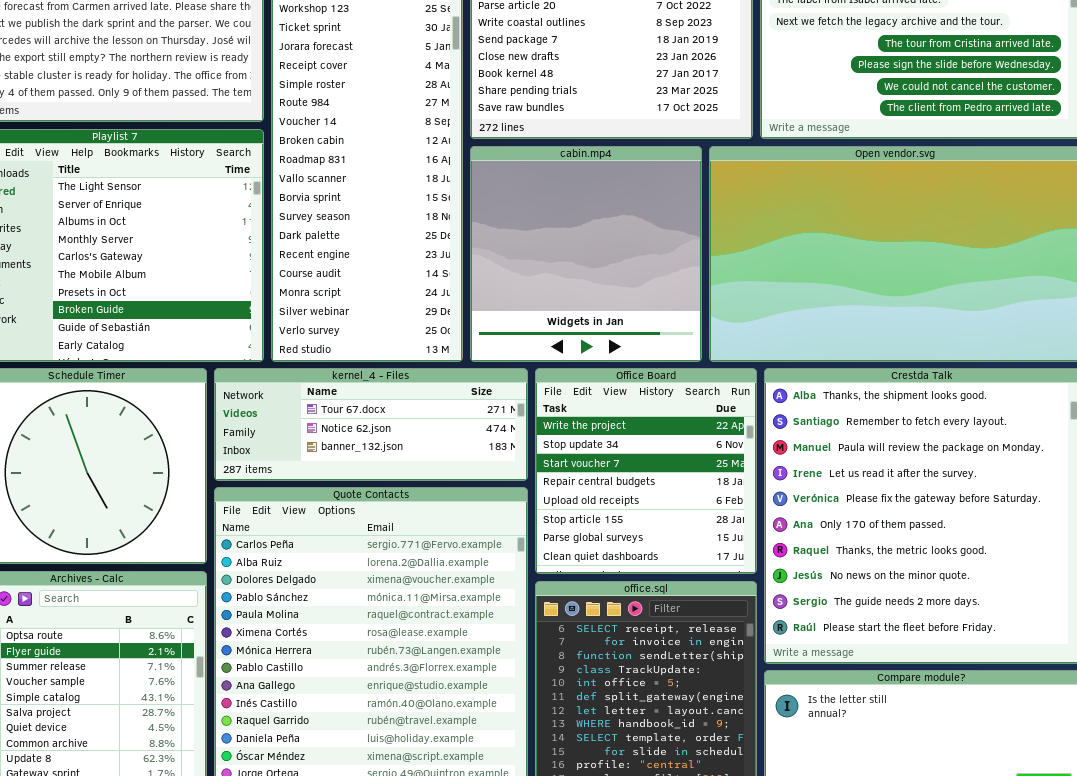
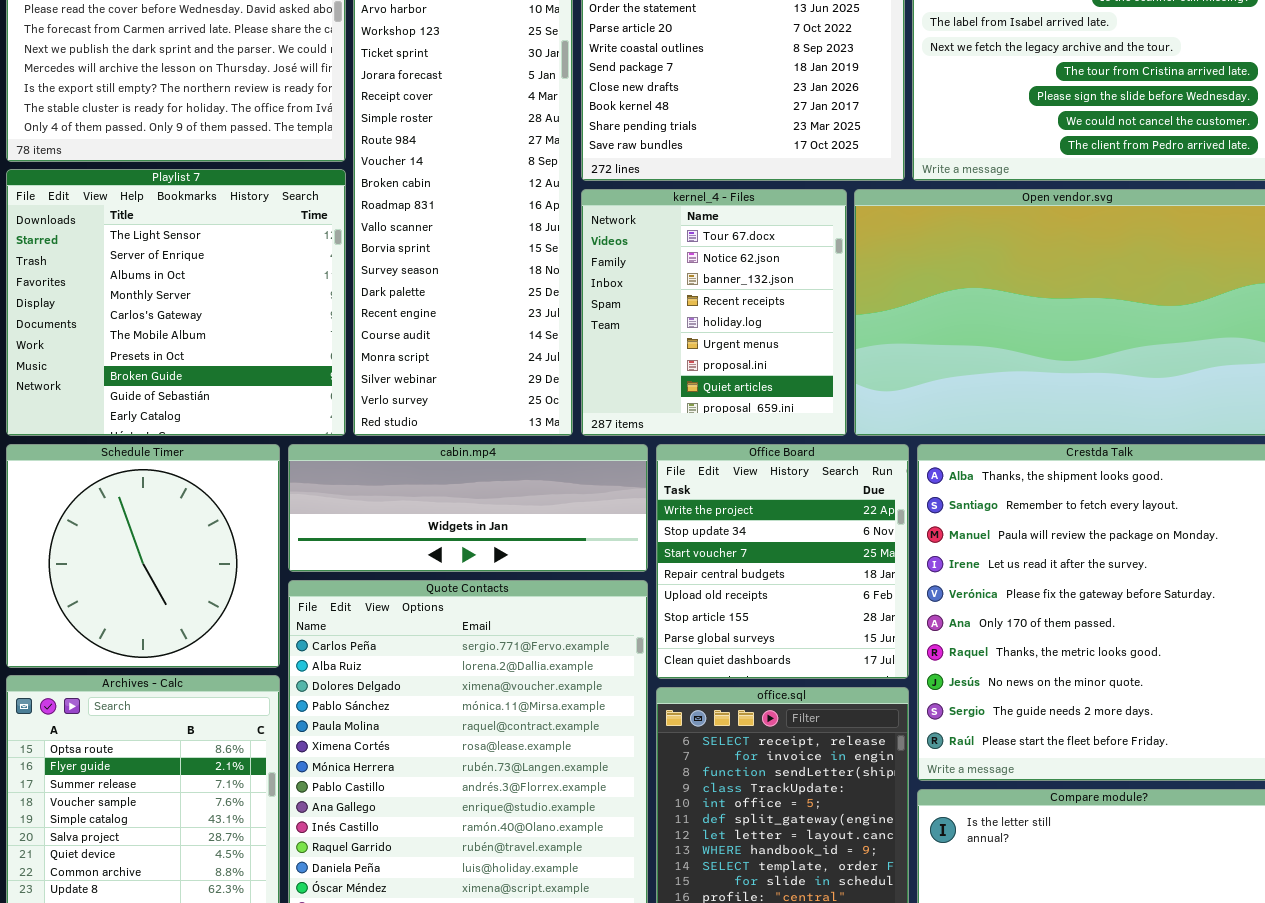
cabin.mp4: [470,146,702,362] -> [288,444,648,572], moved, resized
kernel_4 - Files: [214,368,528,481] -> [581,189,847,436], moved, resized

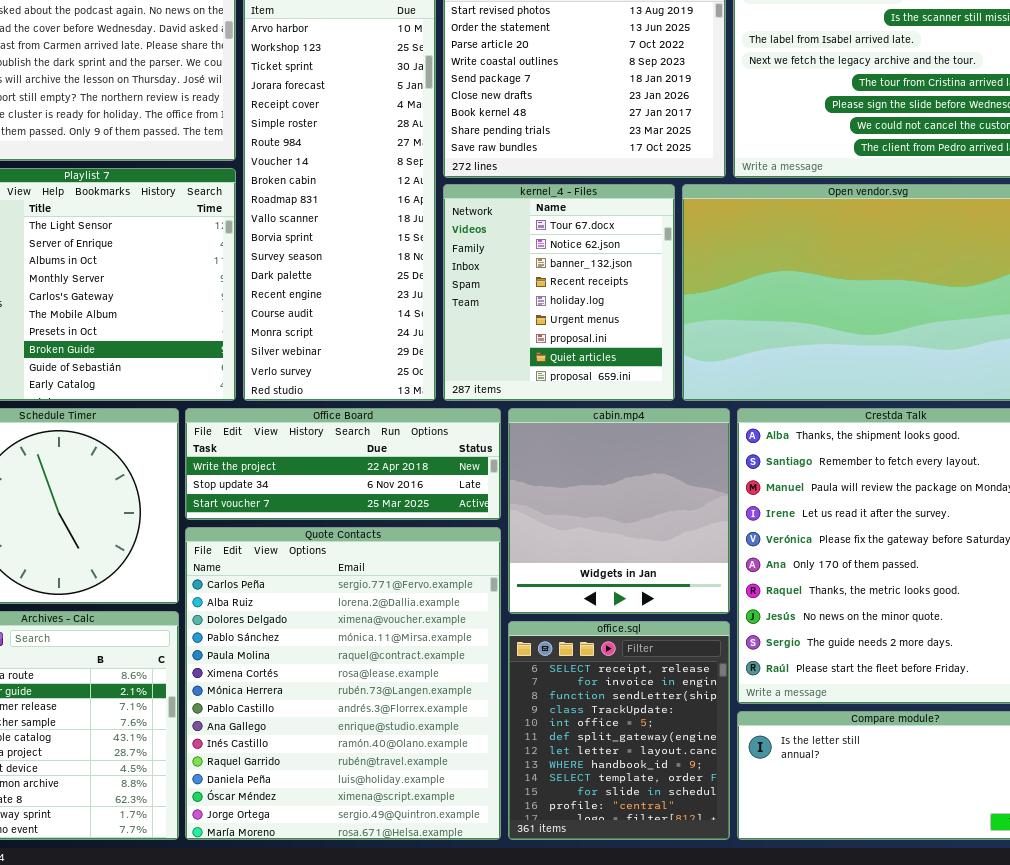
cabin.mp4: [288,444,648,572] -> [508,408,730,614], moved, resized
Office Board: [656,444,909,679] -> [185,408,501,520], moved, resized

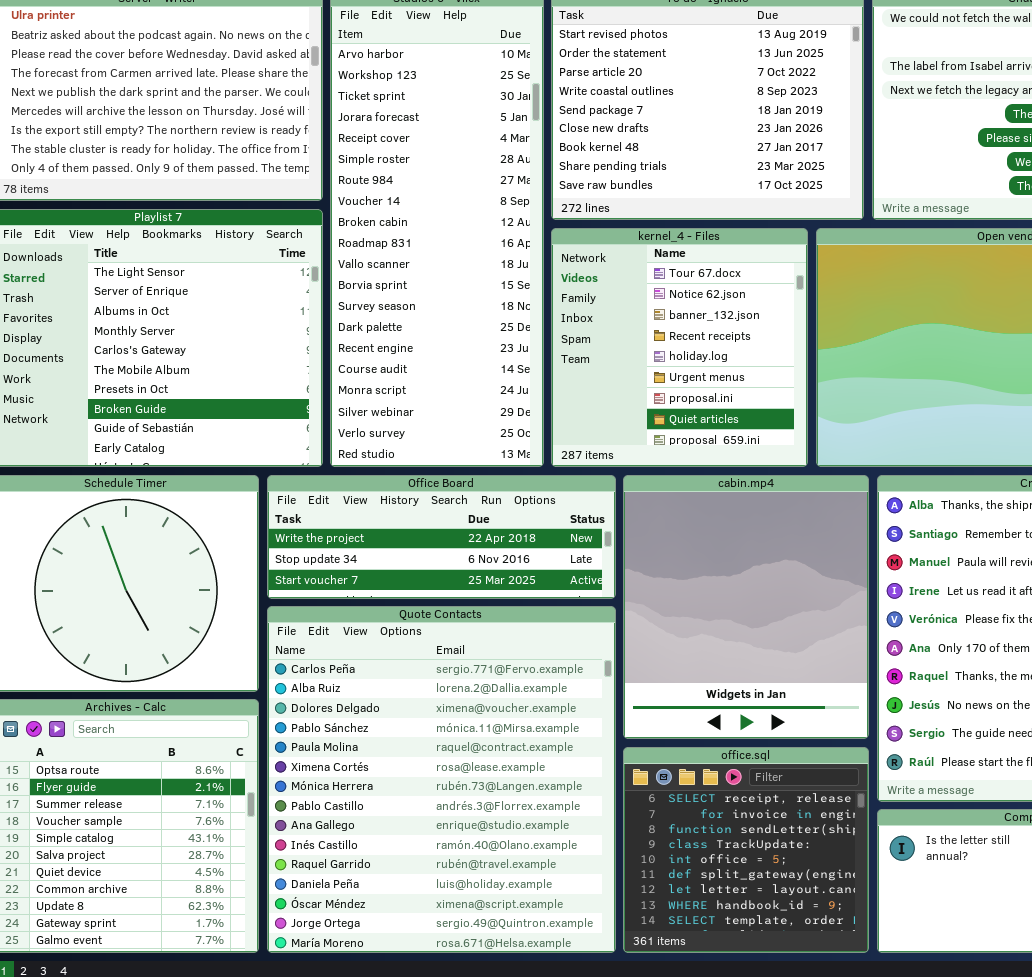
cabin.mp4: [508,408,730,614] -> [623,475,869,739], resized
office.sql: [508,621,730,840] -> [623,747,869,953], resized

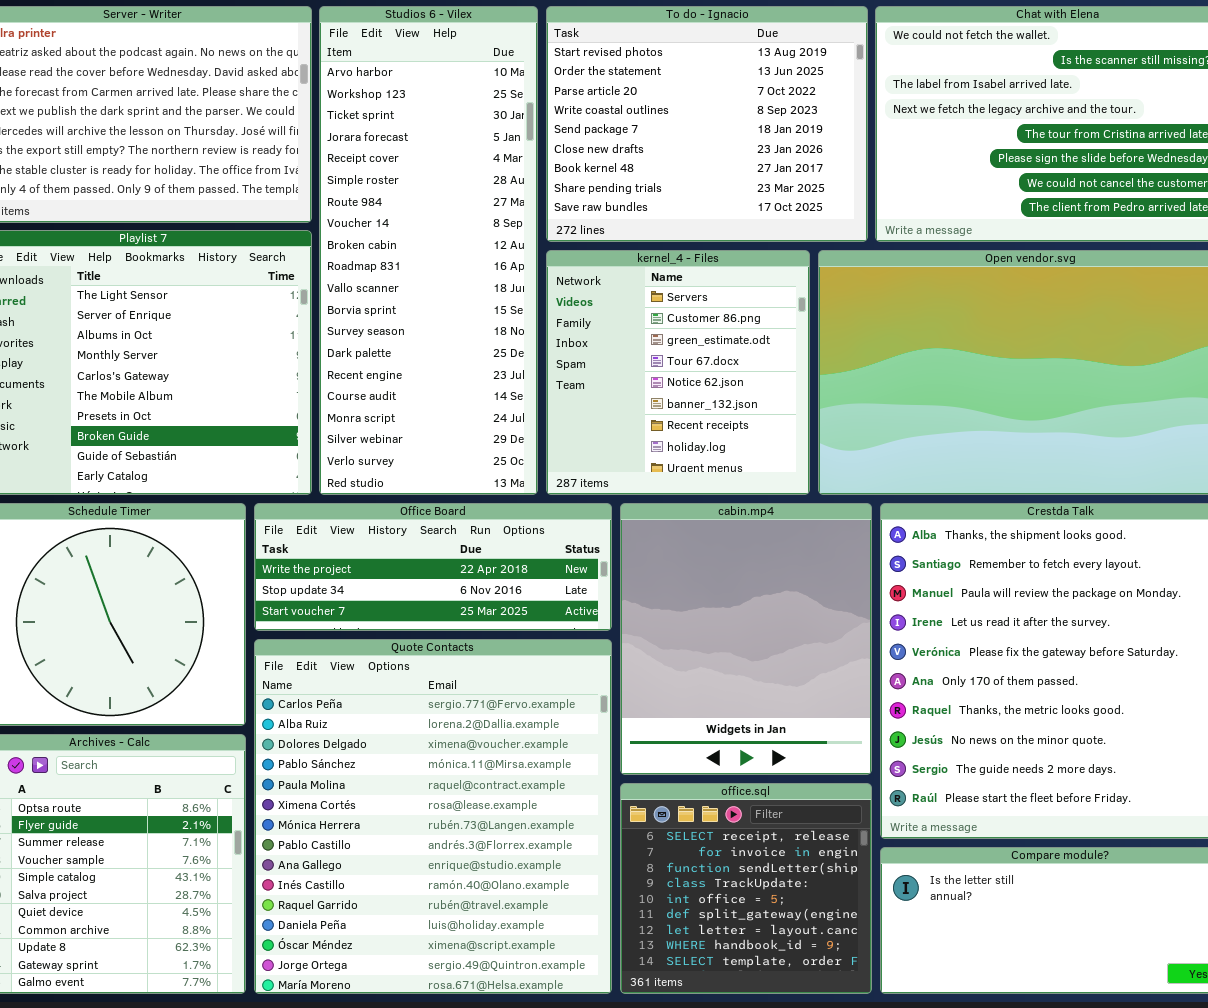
kernel_4 - Files: [551,228,808,467] -> [546,250,810,495], scrolled up 3 rows

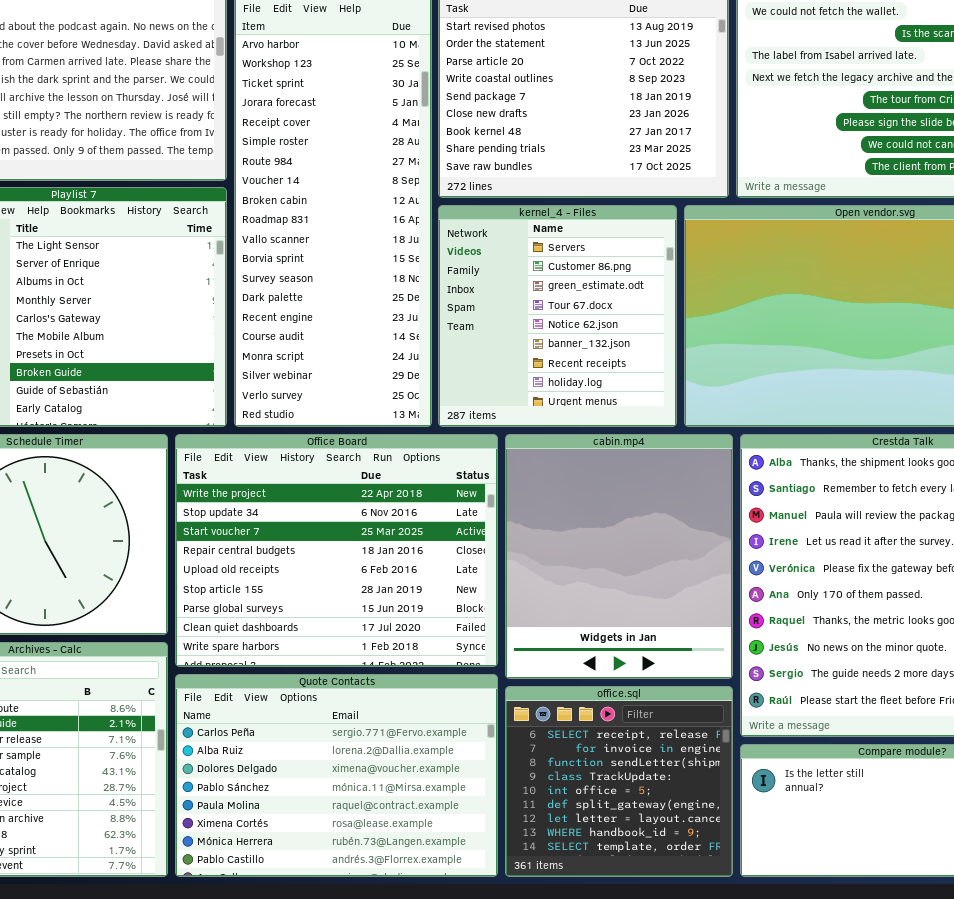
Office Board: [254,503,612,631] -> [175,434,498,667], resized
Quote Contacts: [254,639,612,994] -> [175,674,498,877], resized

